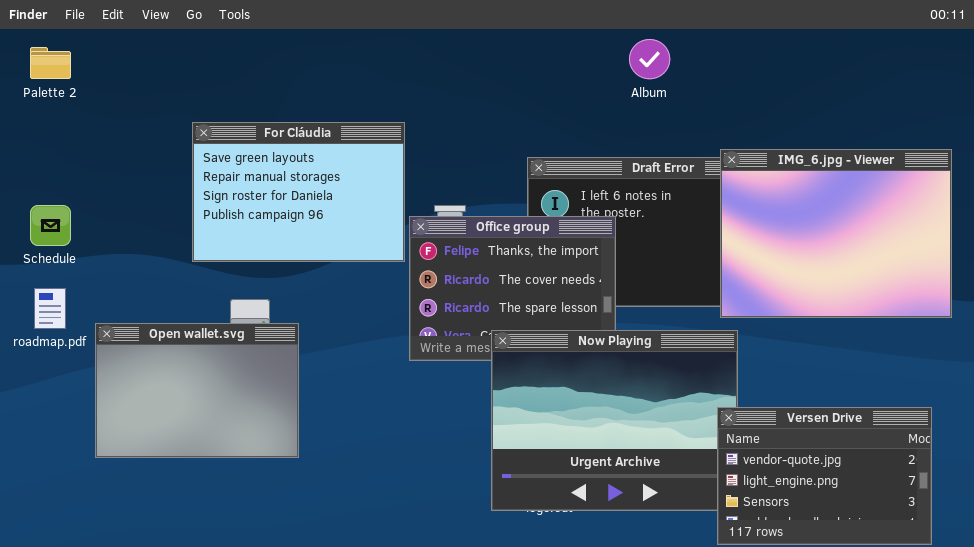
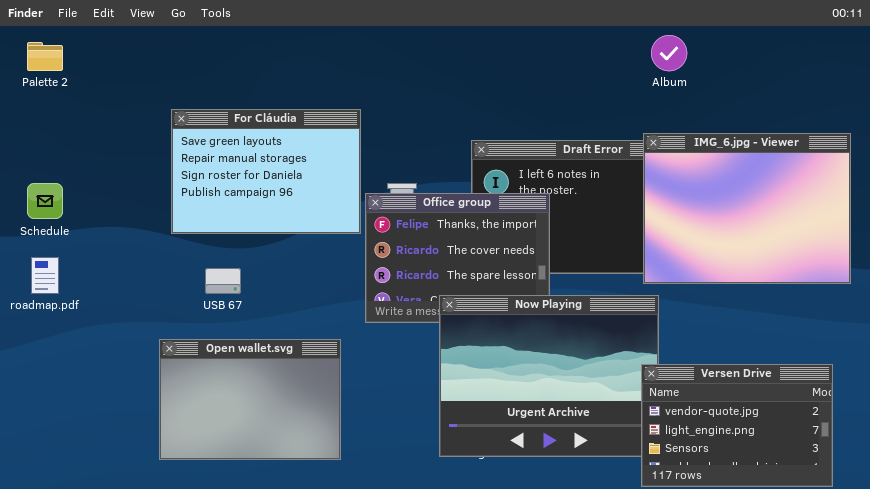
Album: [629,39,670,79] -> [651,35,687,71], moved
Open wallet.svg: [95,323,299,458] -> [159,339,341,460], moved

